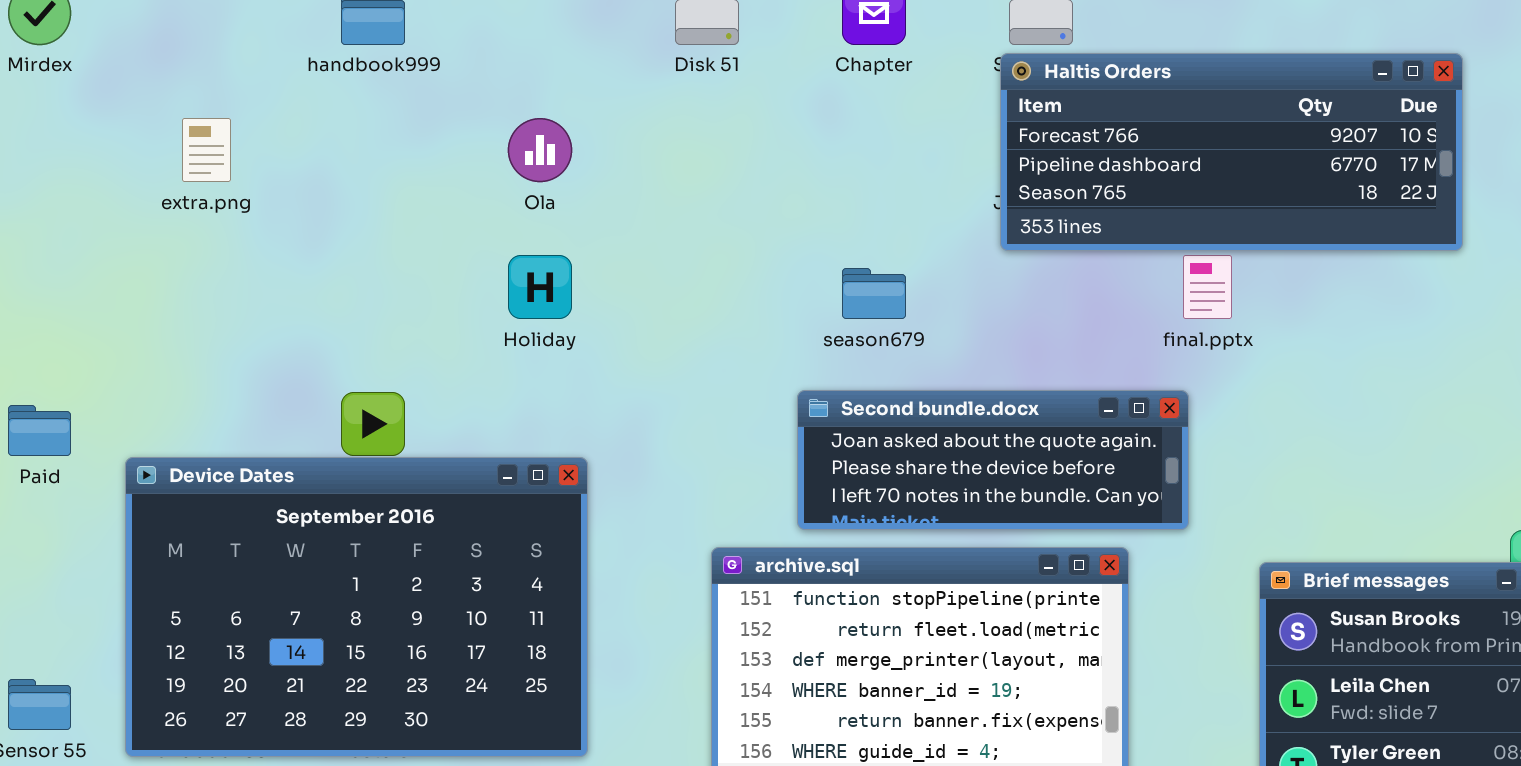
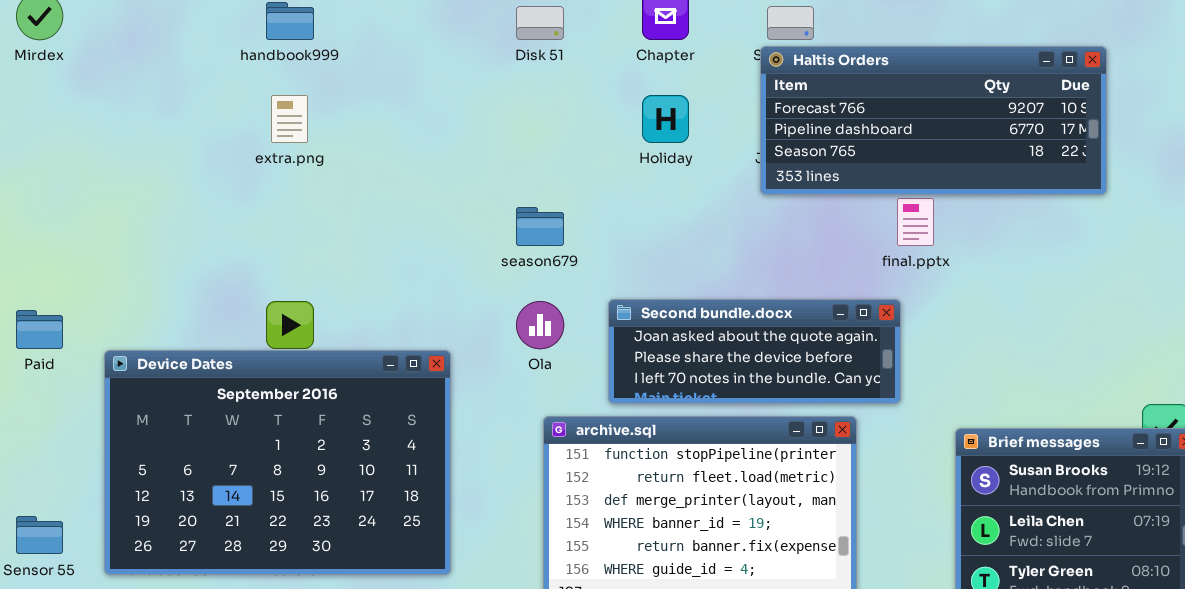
extra.png: [182,118,231,182] -> [271,95,308,143], moved
Ola: [508,118,572,182] -> [516,301,564,349], moved
Holiday: [508,255,572,319] -> [642,95,689,143], moved
season679: [842,268,906,319] -> [516,207,564,246], moved

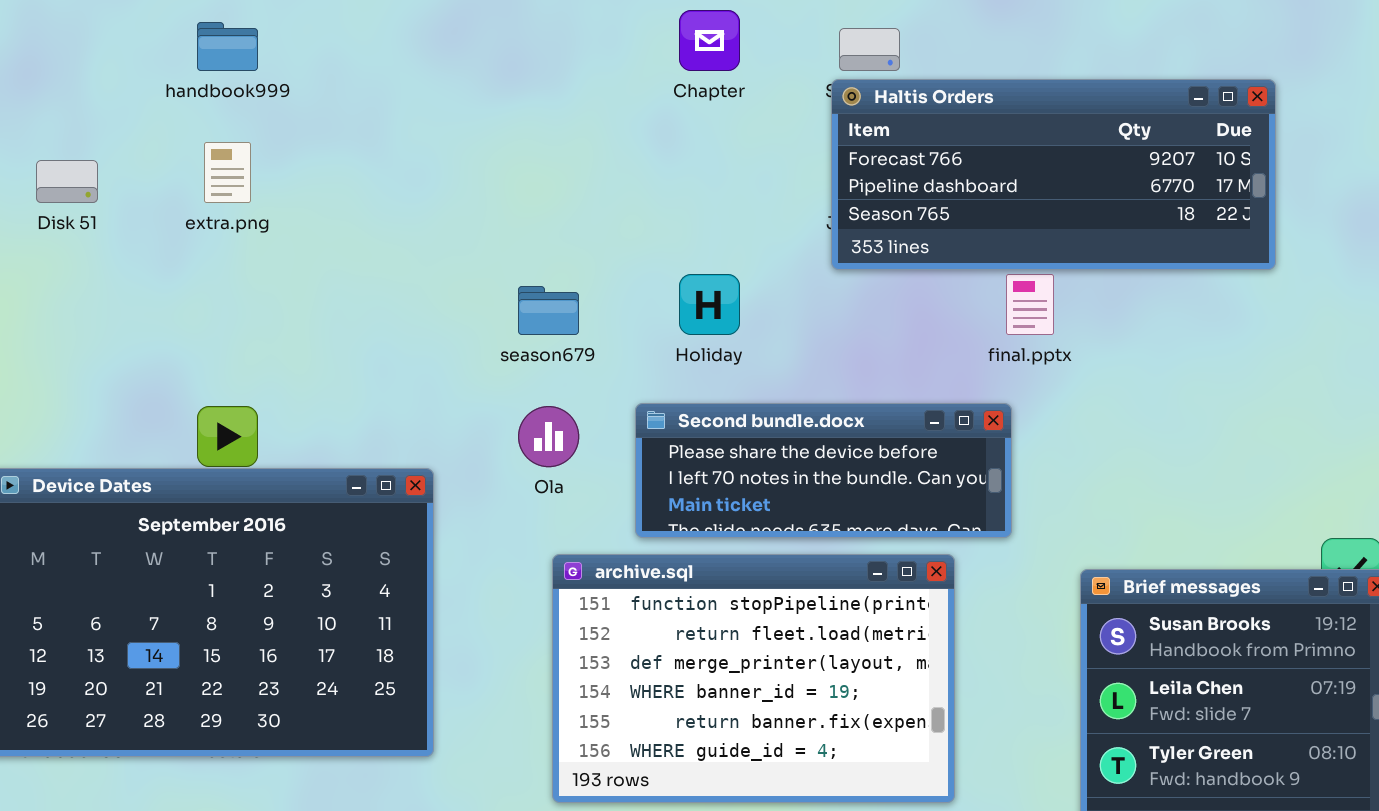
Disk 51: [516,6,564,40] -> [36,160,98,203], moved
Holiday: [642,95,689,143] -> [679,274,740,335], moved
Second bundle.docx: [608,299,901,404] -> [635,403,1012,538], scrolled down 1 row

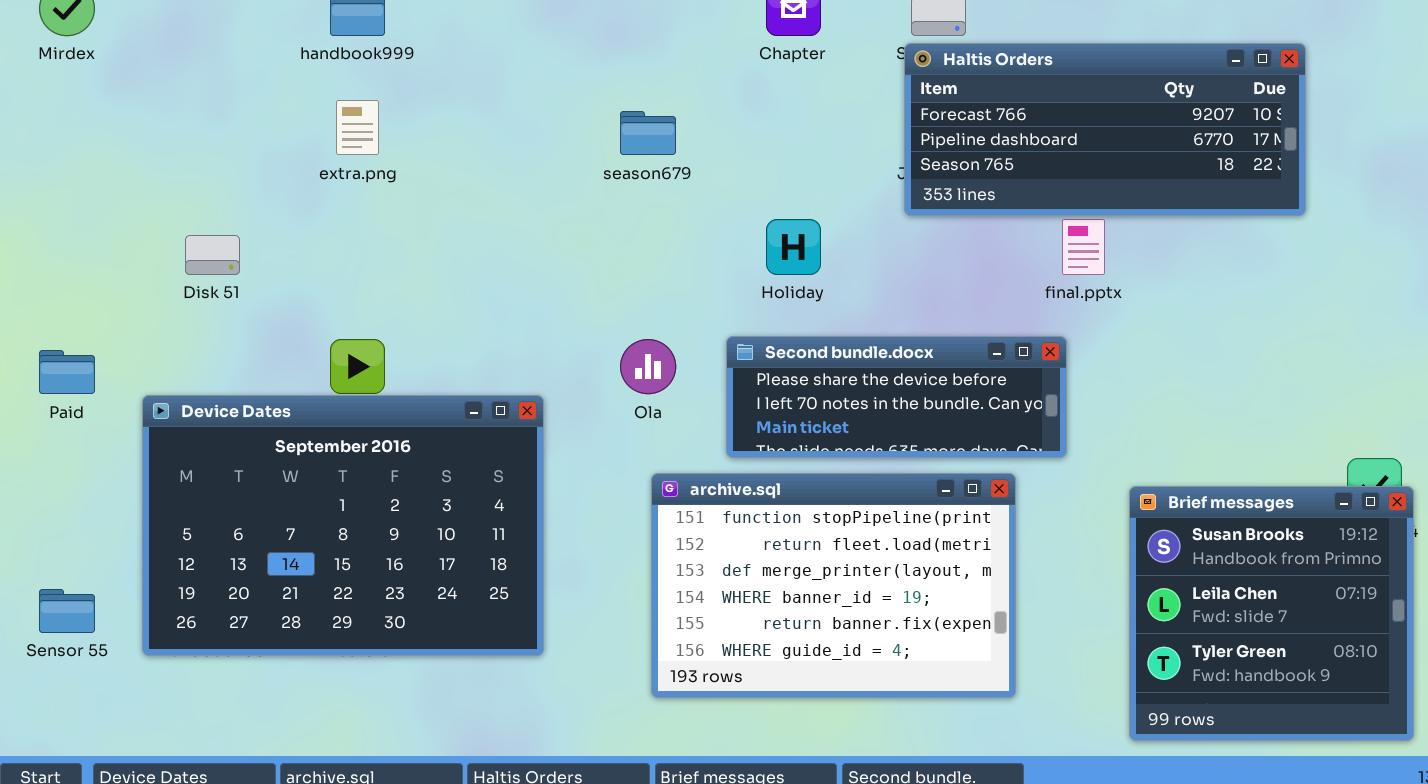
Disk 51: [36,160,98,203] -> [185,235,240,275], moved
season679: [518,286,579,335] -> [620,111,676,155], moved

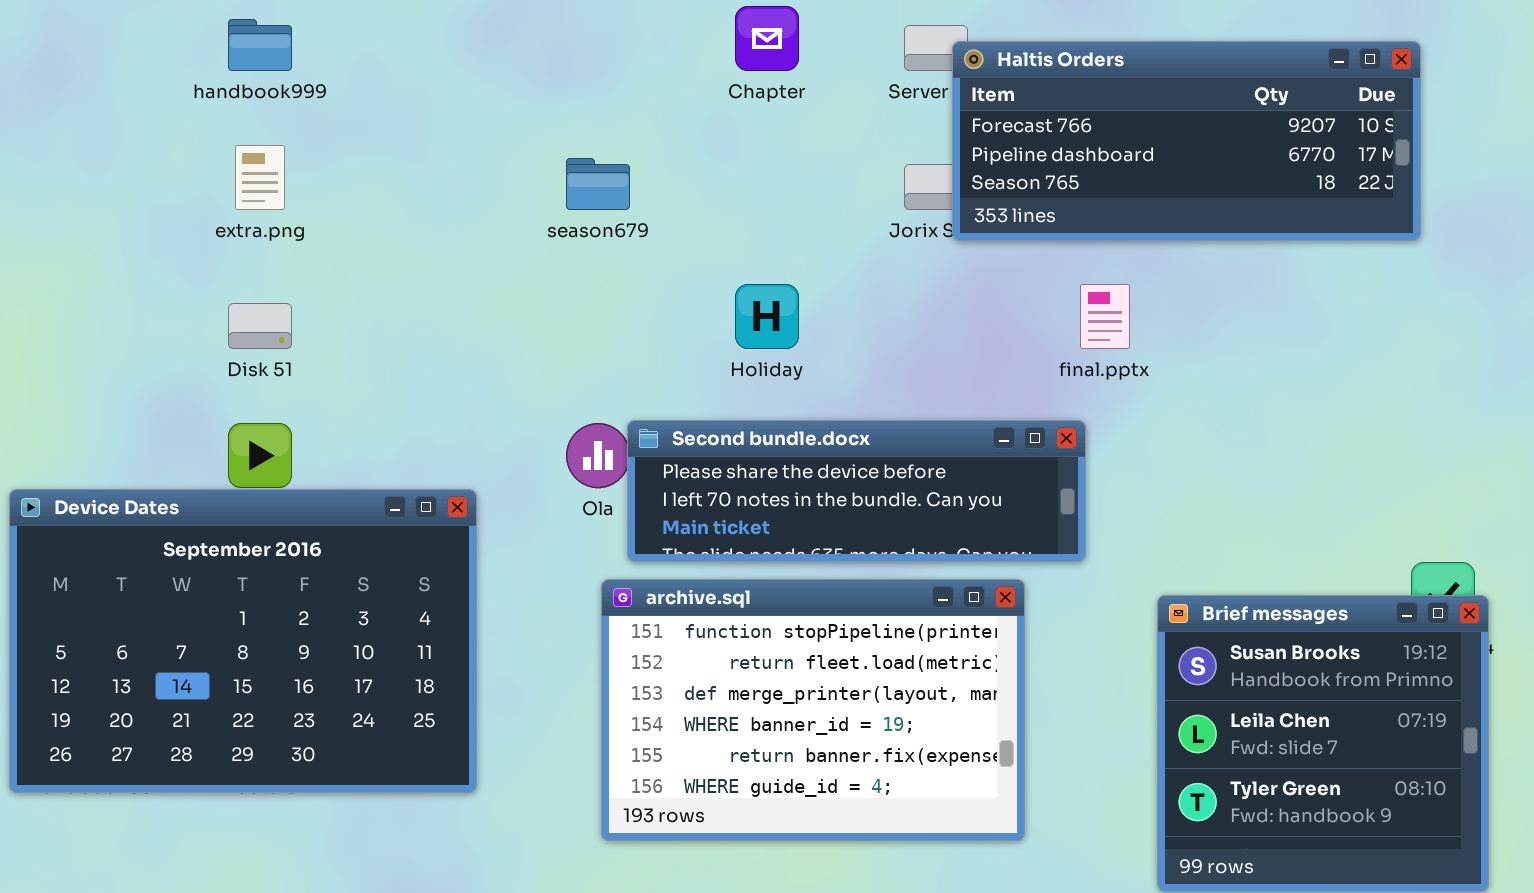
Haltis Orders: [904,43,1306,216] -> [952,41,1421,241], moved
Disk 51: [185,235,240,275] -> [228,303,292,349], moved
Second bundle.docx: [726,336,1067,458] -> [627,420,1086,562], resized

